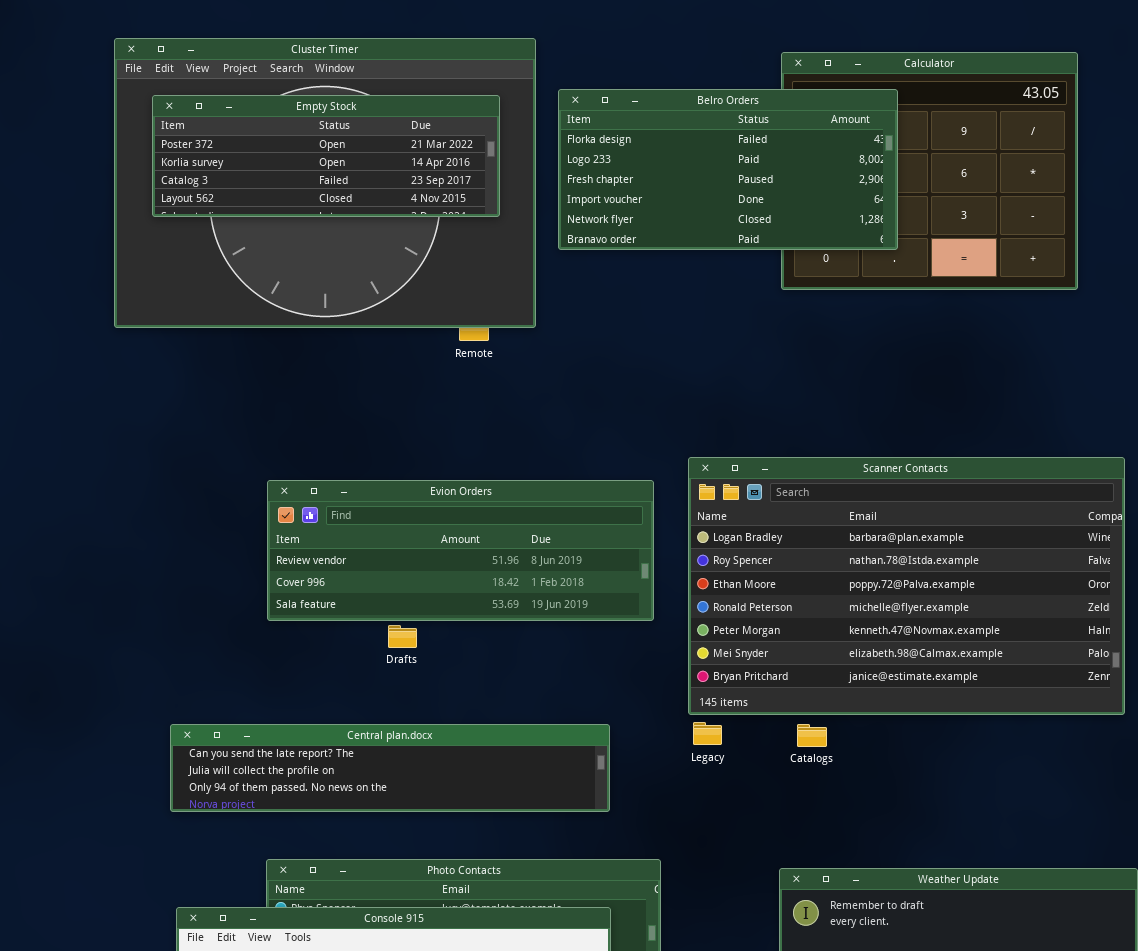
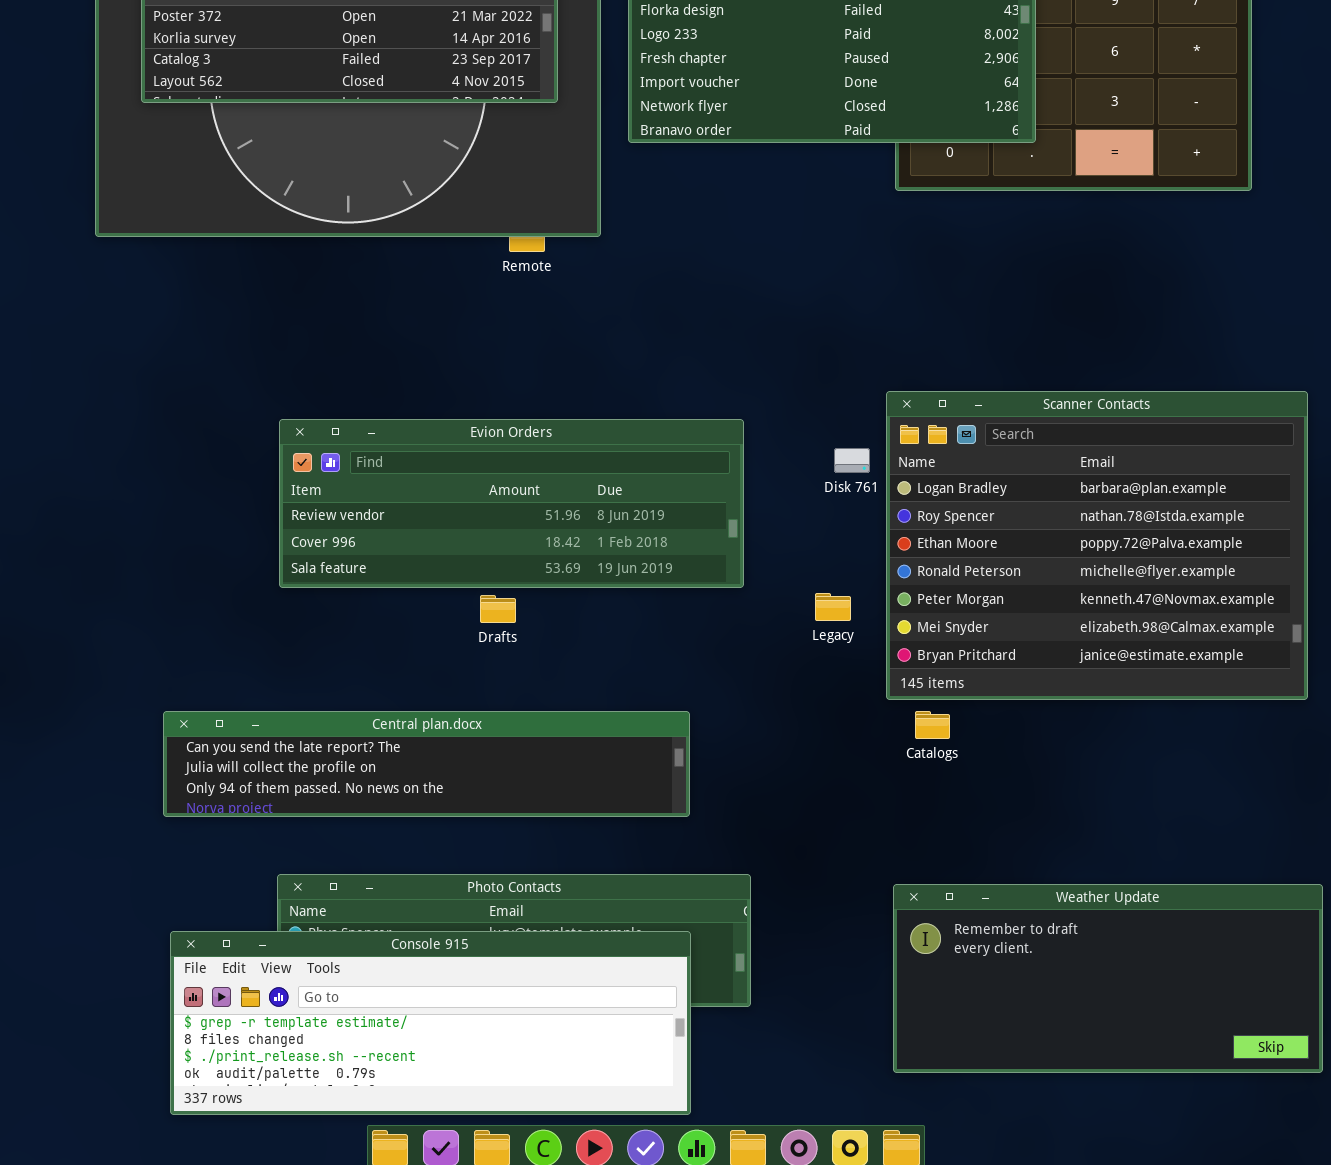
Scanner Contacts: [688,457,1125,715] -> [886,391,1308,700], resized
Drafts: [388,625,417,648] -> [480,595,516,623], moved
Legacy: [693,722,722,745] -> [815,593,851,621], moved

